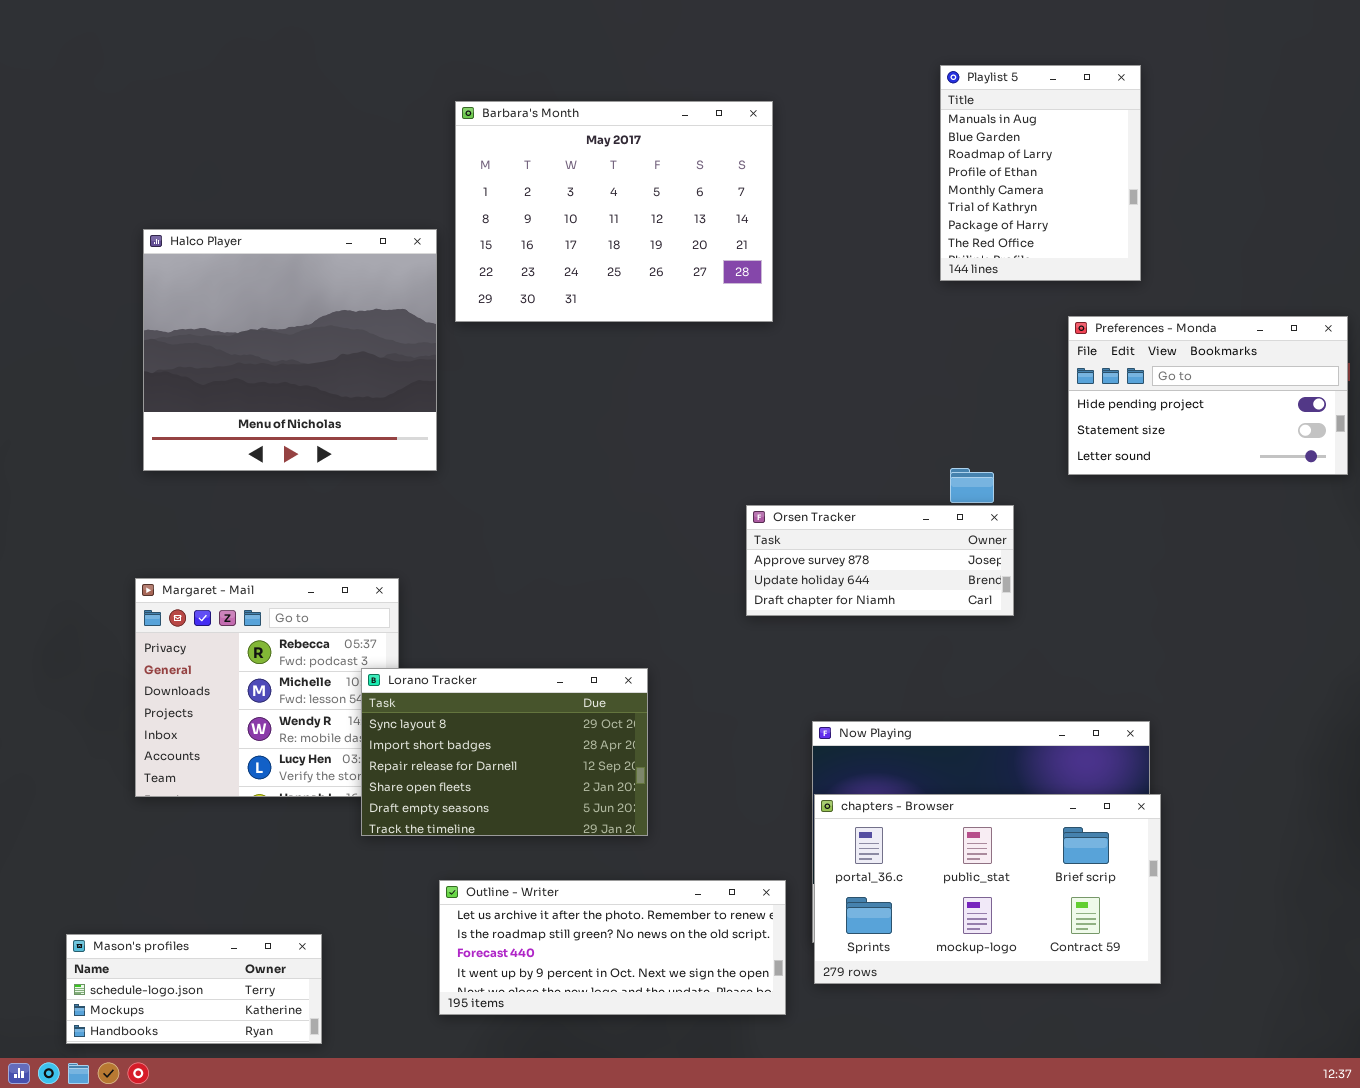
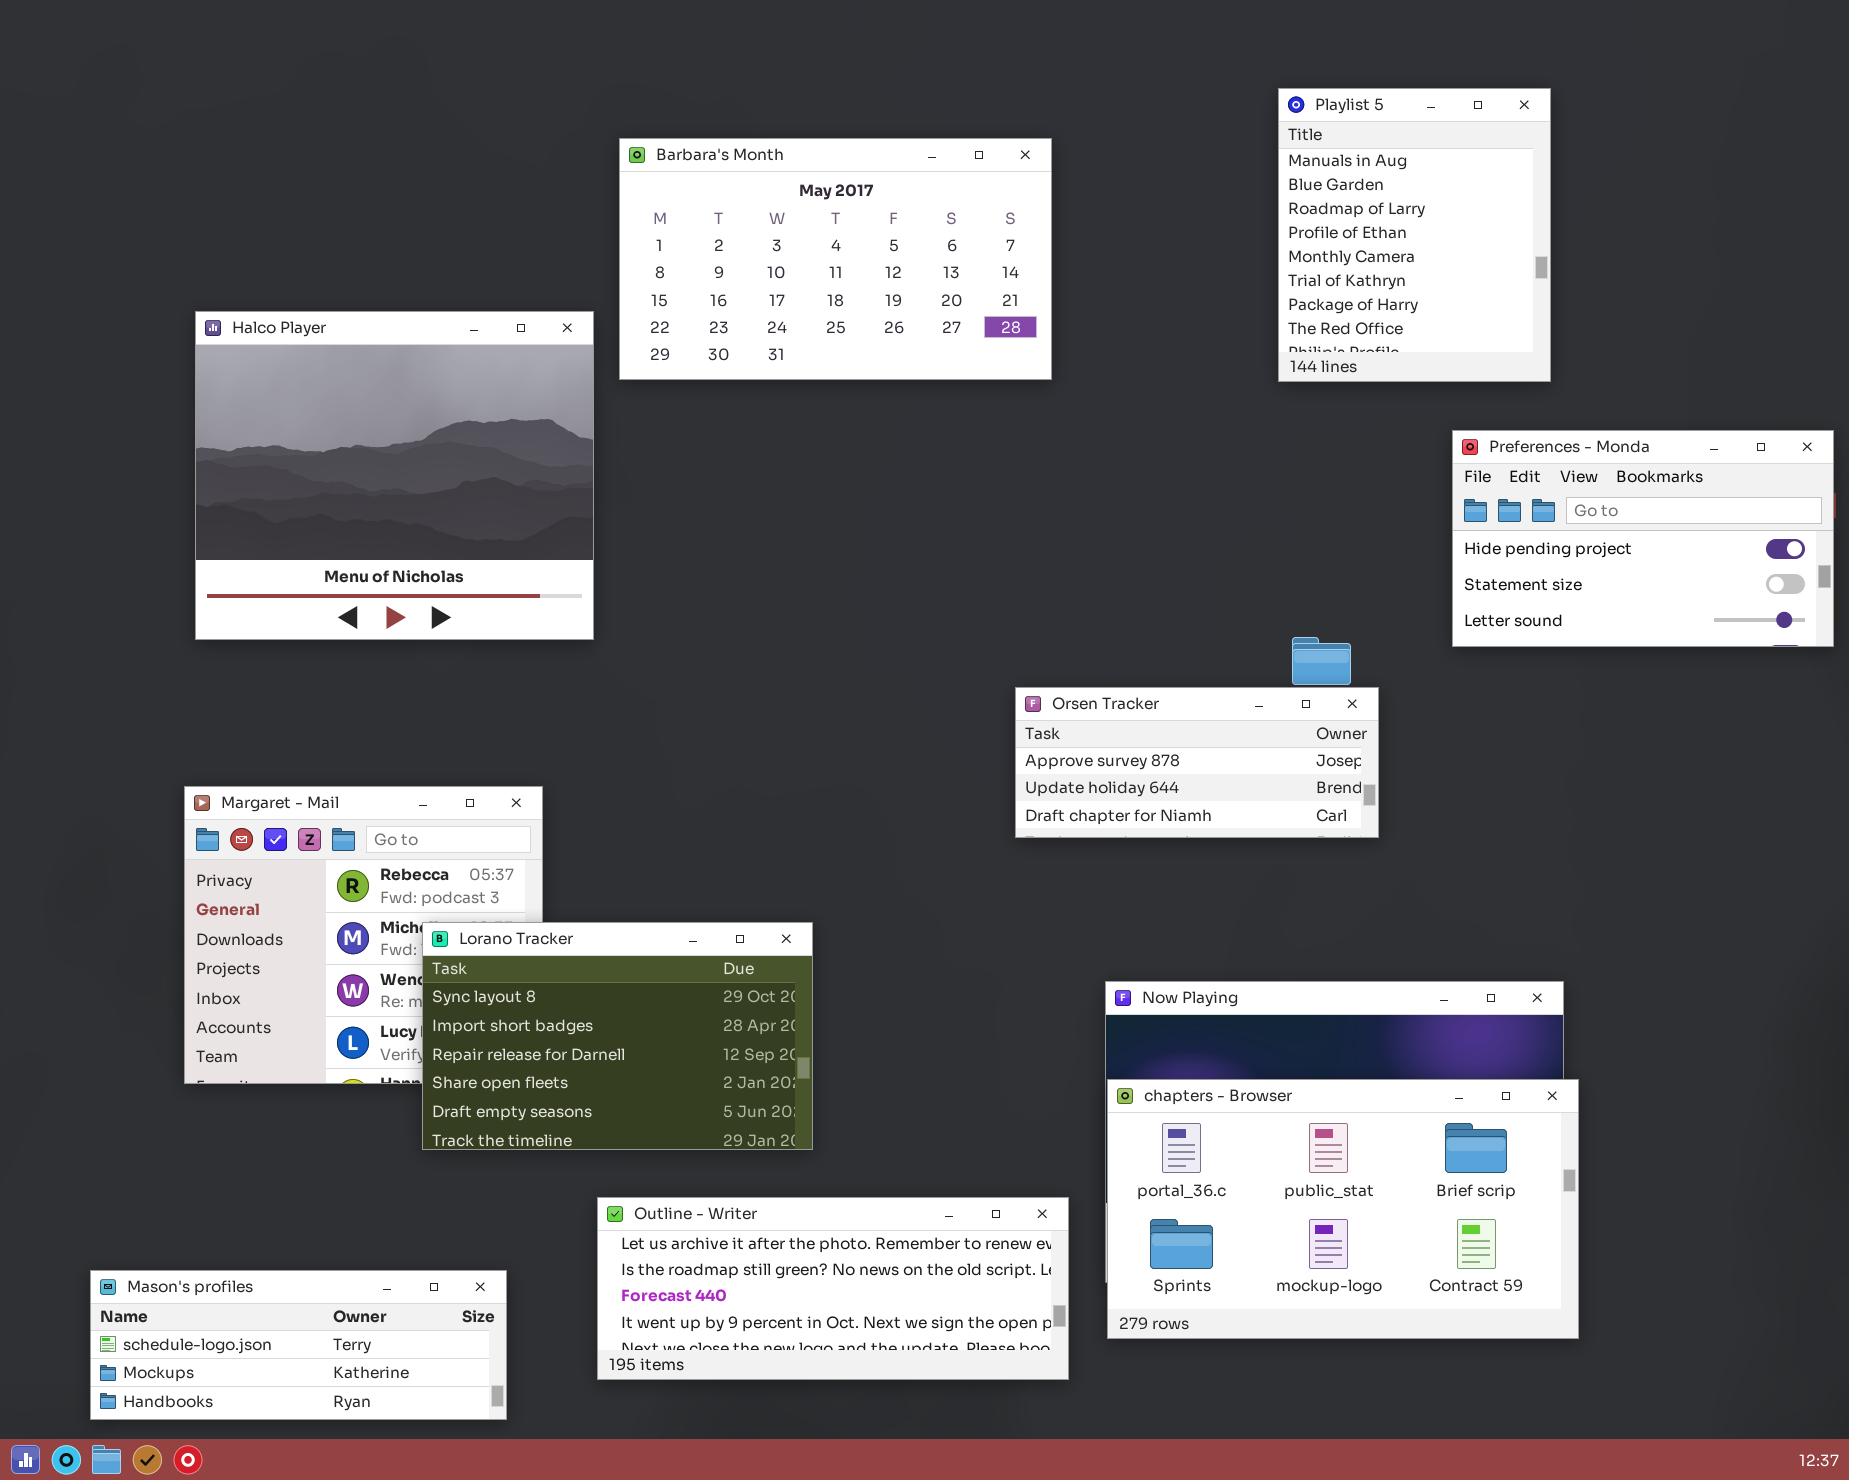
Barbara's Month: [455,101,773,322] -> [619,138,1052,380], resized
Lorano Tracker: [361,668,648,836] -> [422,922,813,1150], moved
Mason's profiles: [66,934,322,1044] -> [90,1270,507,1420], resized

